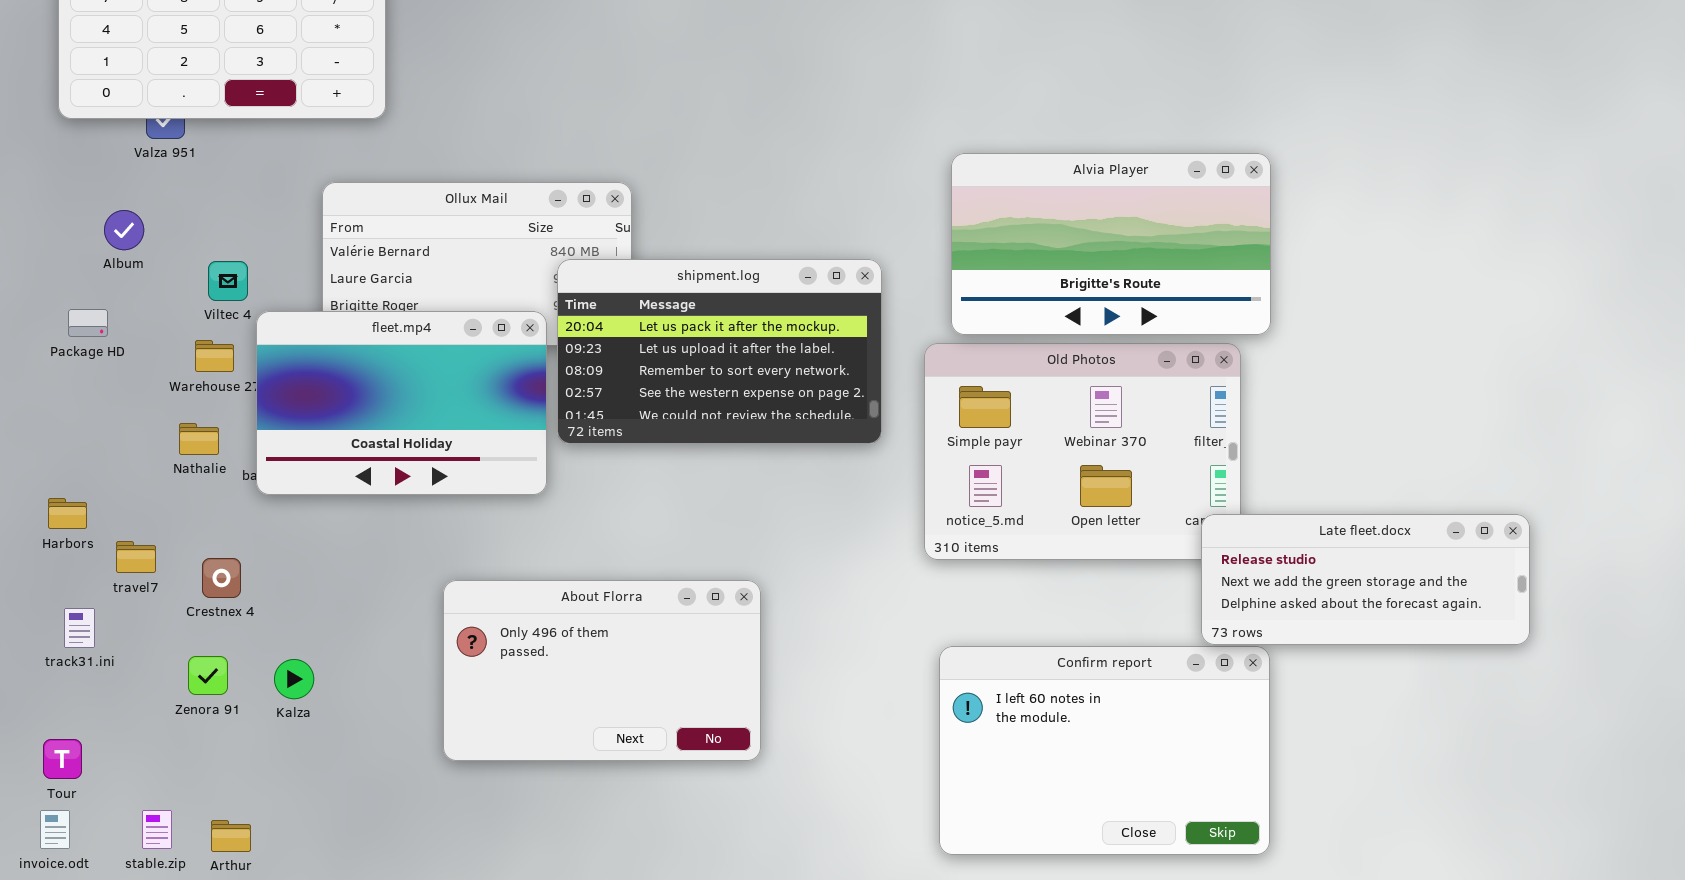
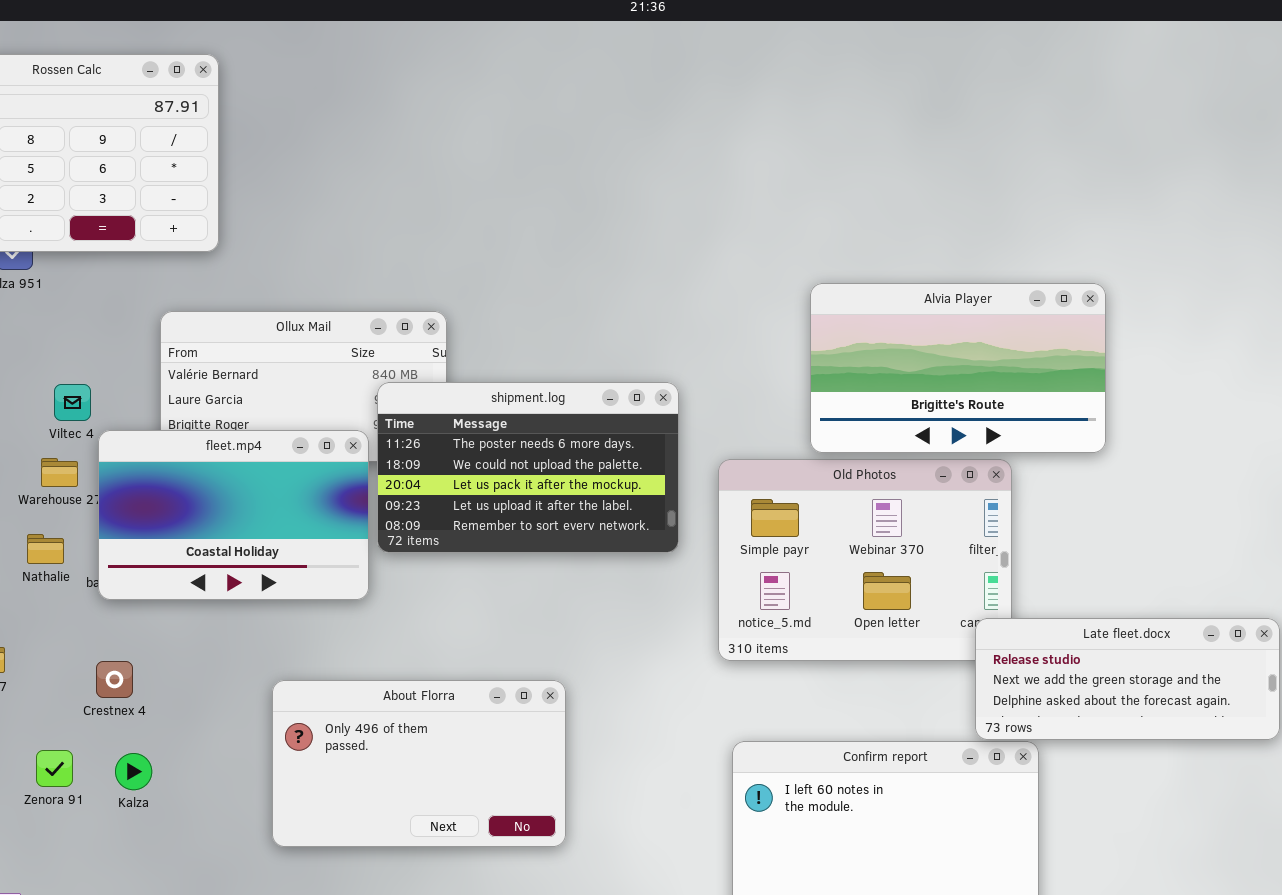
Alvia Player: [951,153,1271,335] -> [810,283,1106,453], moved
shipment.log: [557,259,882,444] -> [377,382,679,553], scrolled up 2 rows
Crestnex 4: [202,558,241,598] -> [96,661,133,698], moved

